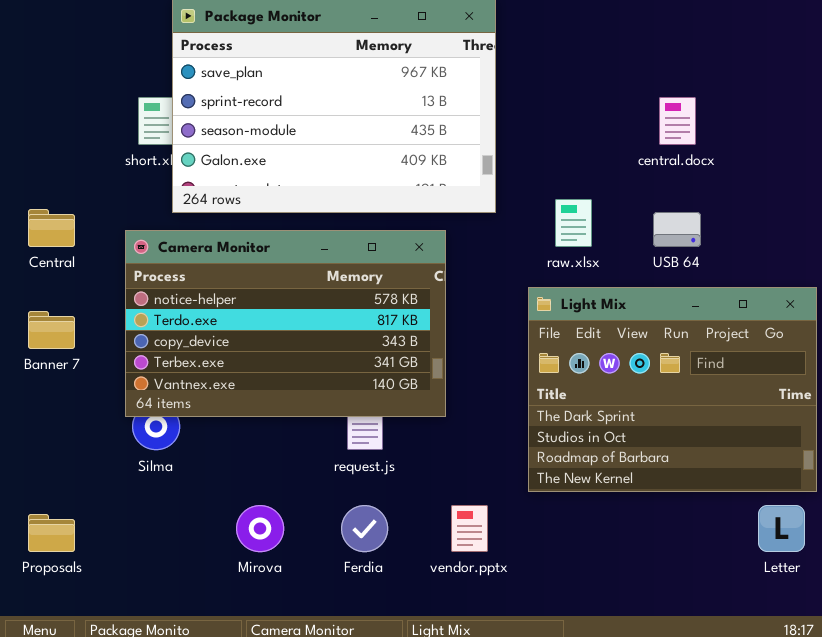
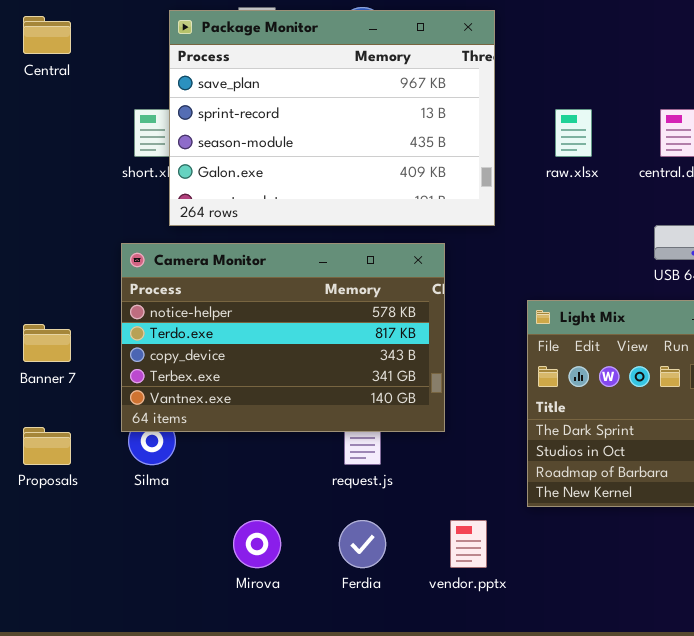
raw.xlsx: [555,199,592,247] -> [555,109,592,157], moved
Central: [28,209,75,247] -> [23,16,71,54], moved
Proposals: [28,514,75,552] -> [23,427,71,465], moved

